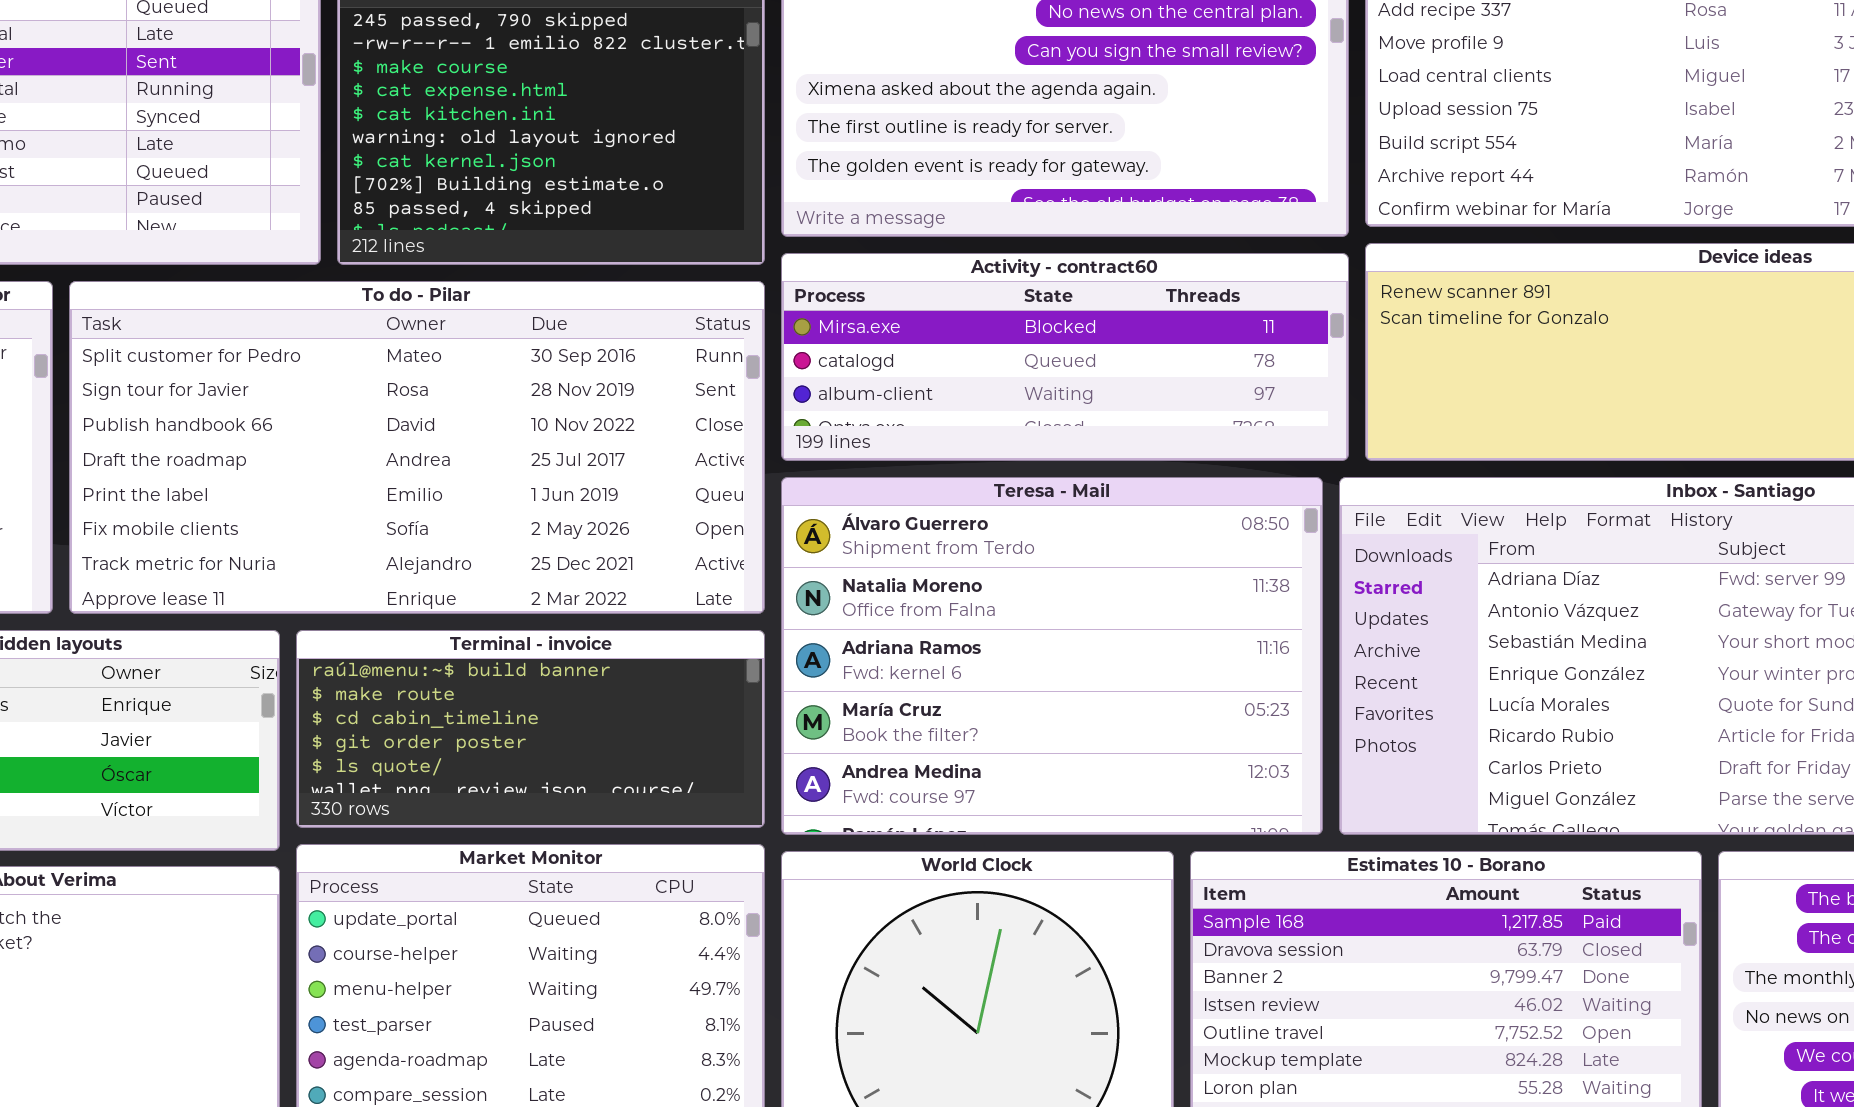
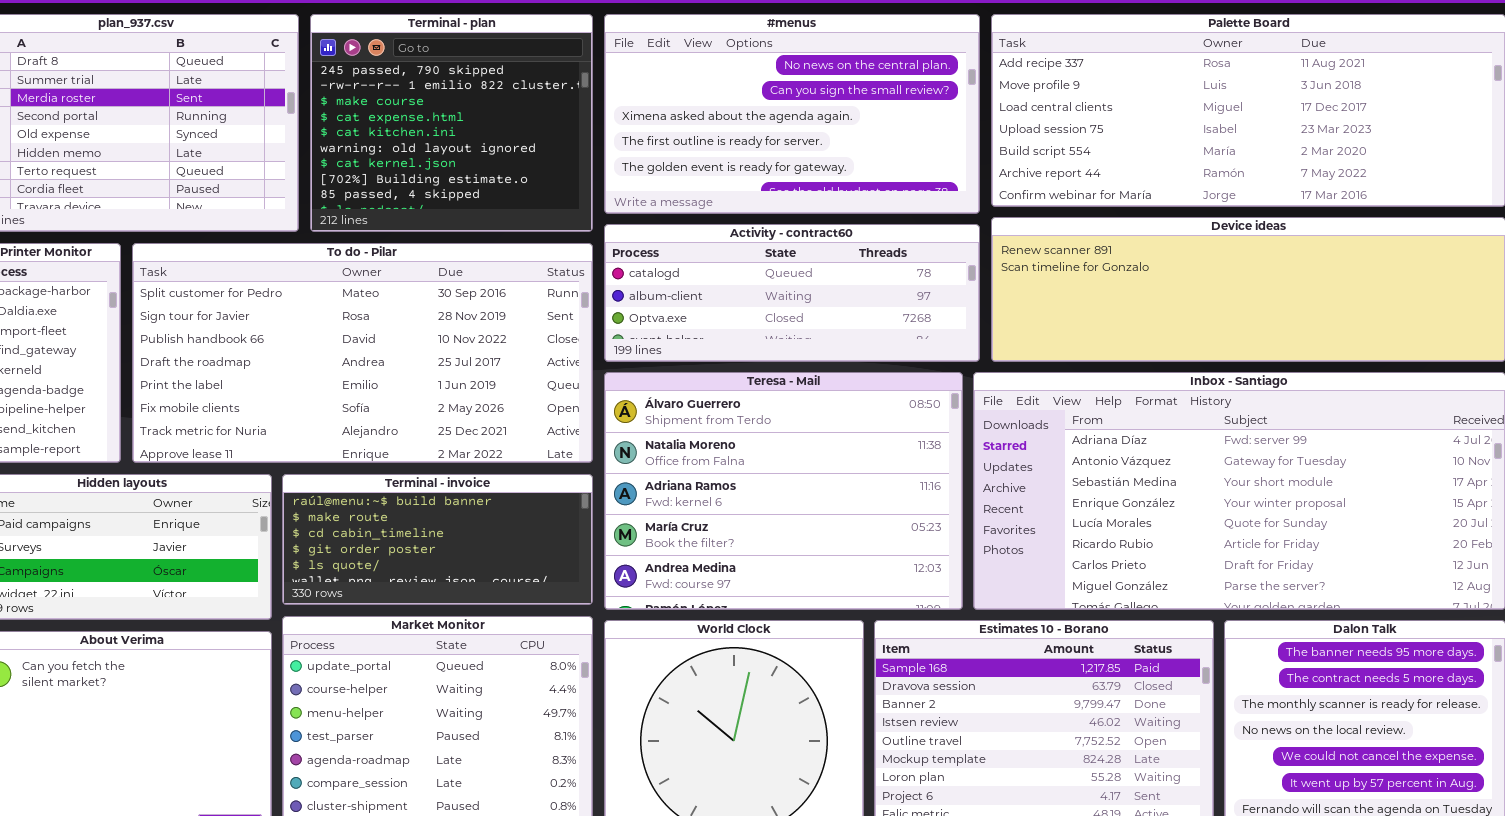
Activity - contract60: [781,253,1349,461] -> [604,224,980,362], scrolled down 1 row

